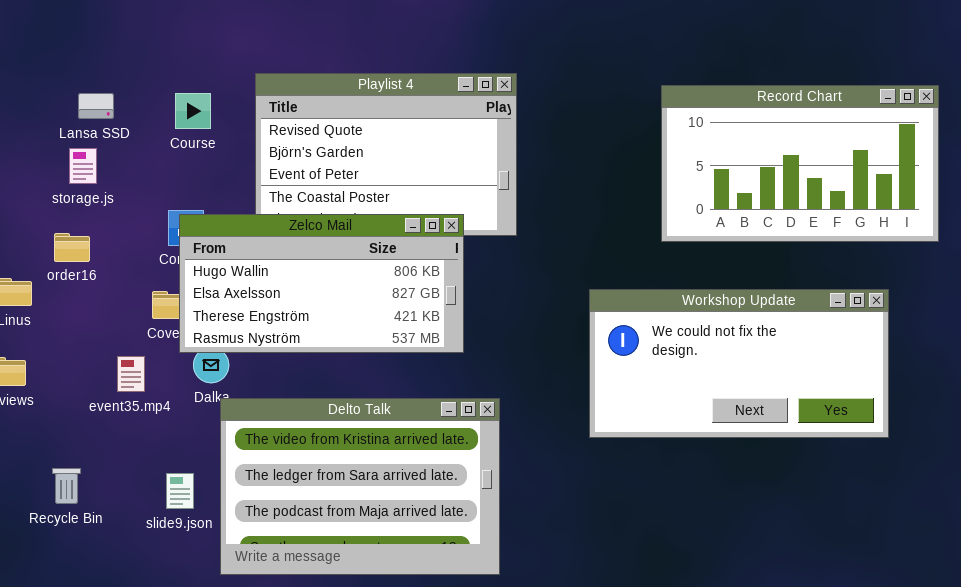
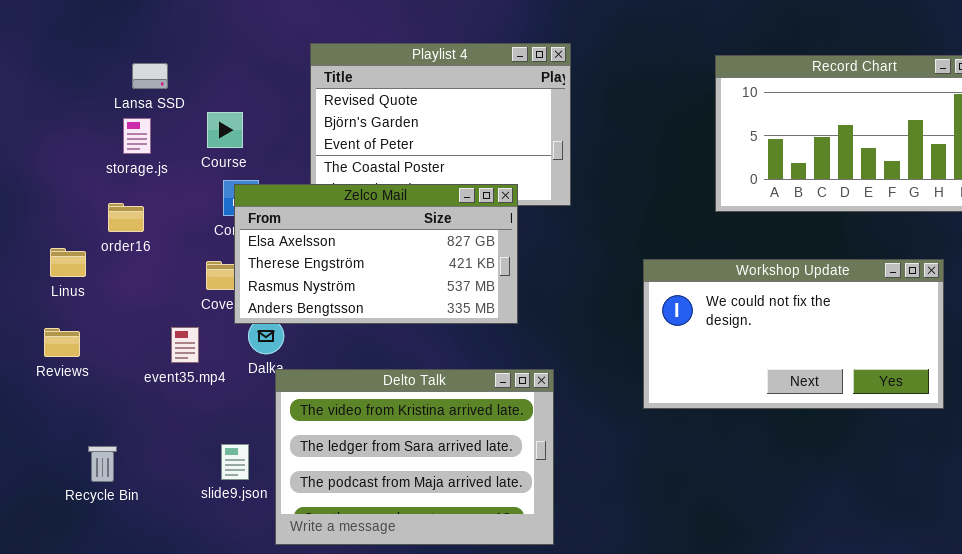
Course: [175,93,211,129] -> [207,112,243,148], moved
Zelco Mail: [179,214,464,353] -> [234,184,518,324], scrolled down 1 row
Recycle Bin: [52,468,81,504] -> [88,446,117,482], moved

